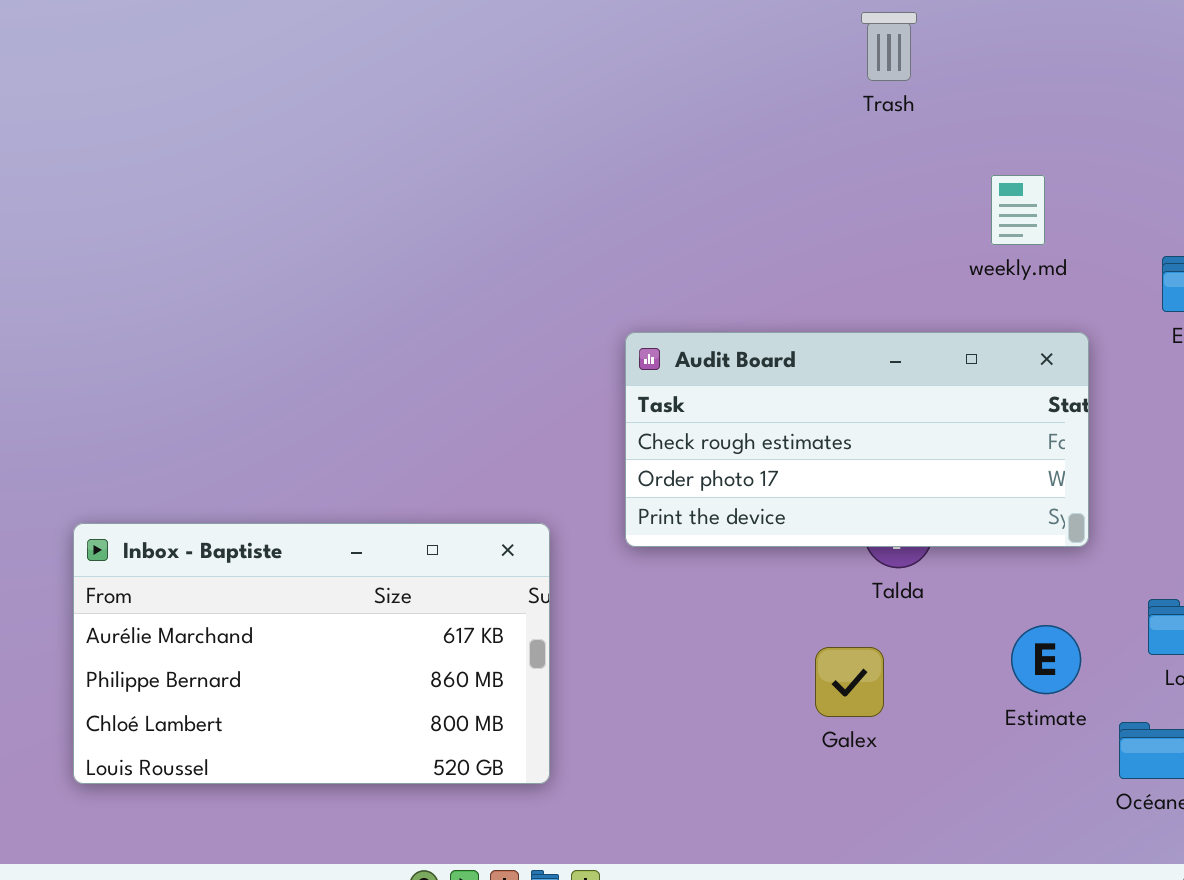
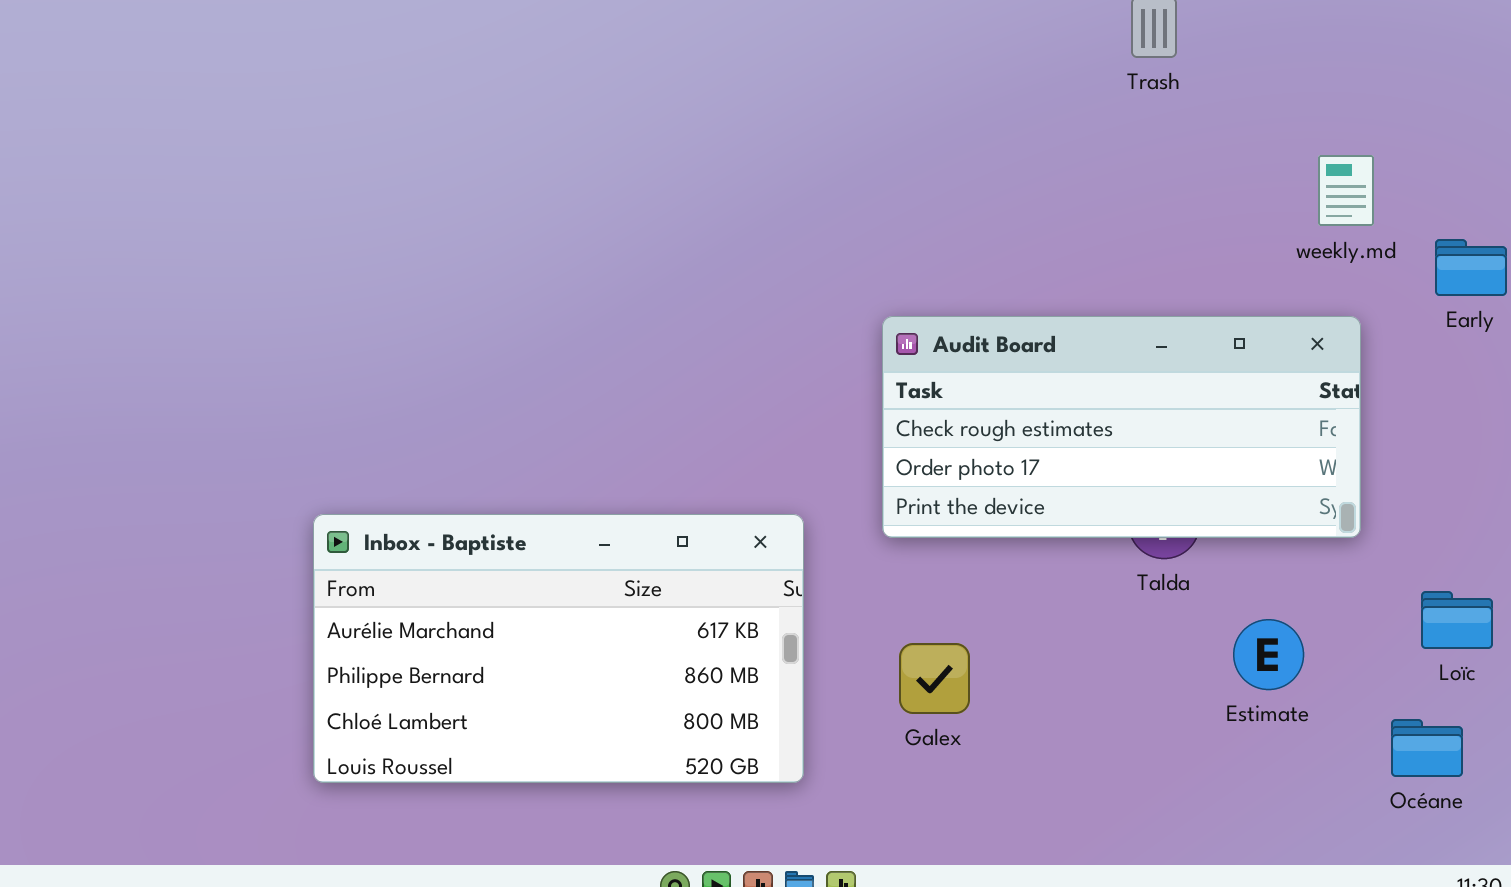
weekly.md: [991,175,1045,245] -> [1318,155,1374,226], moved
Estimate: [1011,625,1081,694] -> [1233,619,1304,690], moved
Galex: [815,647,884,717] -> [899,643,970,714], moved

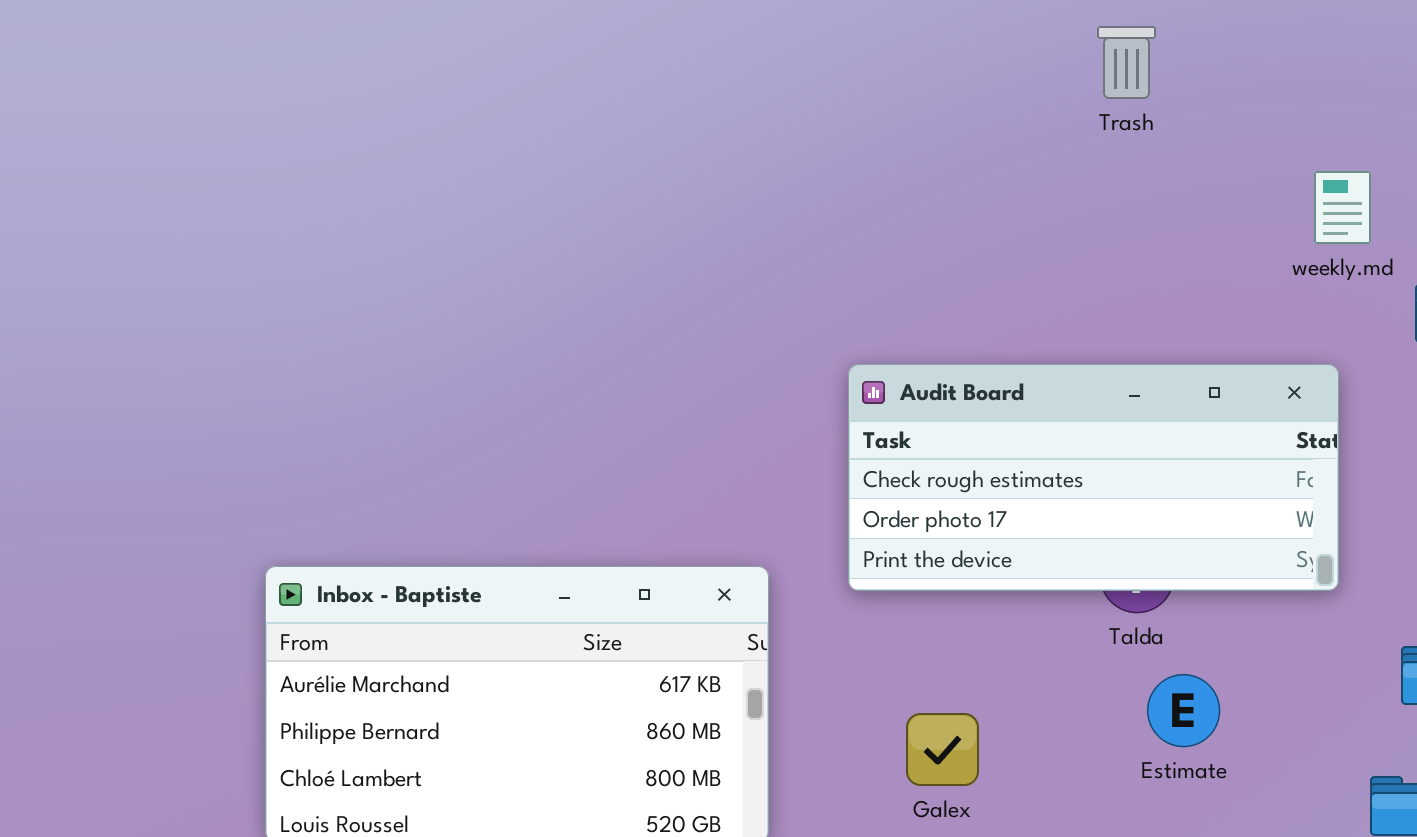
weekly.md: [1318,155,1374,226] -> [1314,171,1371,244], moved
Estimate: [1233,619,1304,690] -> [1147,674,1220,747], moved
Galex: [899,643,970,714] -> [906,713,979,786], moved

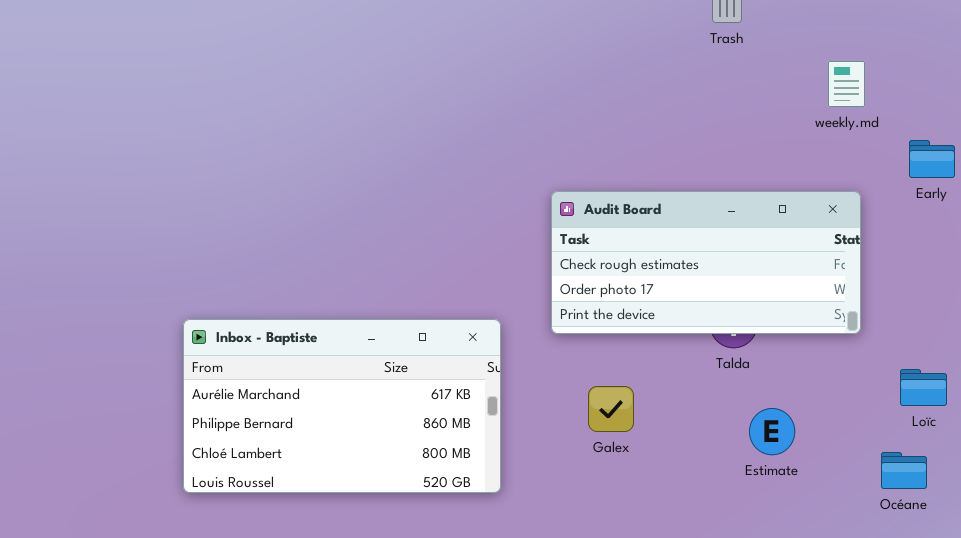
weekly.md: [1314,171,1371,244] -> [828,61,865,107], moved
Estimate: [1147,674,1220,747] -> [749,408,795,455], moved
Galex: [906,713,979,786] -> [588,386,634,432], moved

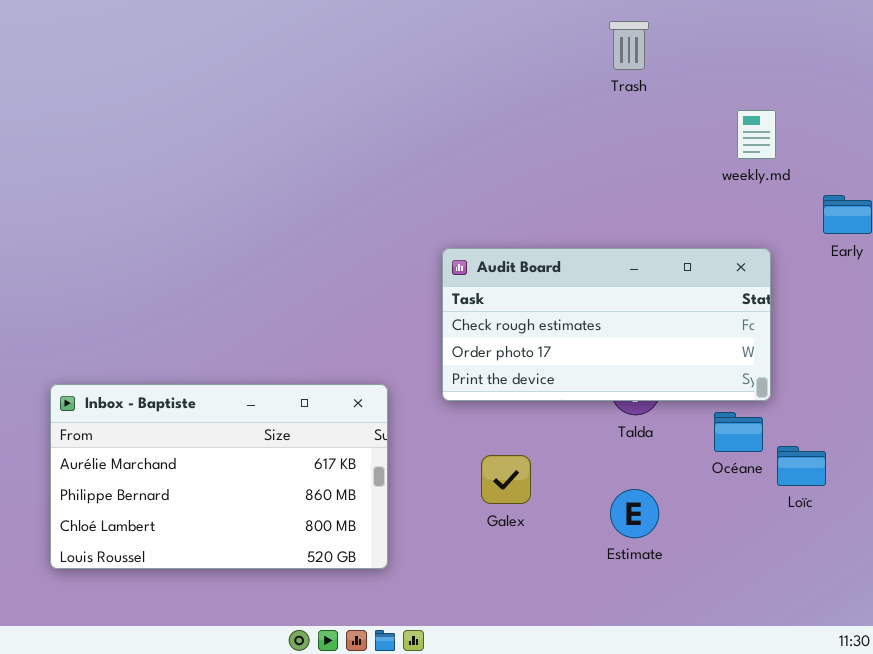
Loïc: [900,369,947,406] -> [777,446,826,486], moved
Estimate: [749,408,795,455] -> [610,489,659,538], moved
Océane: [881,452,927,489] -> [714,412,763,452], moved

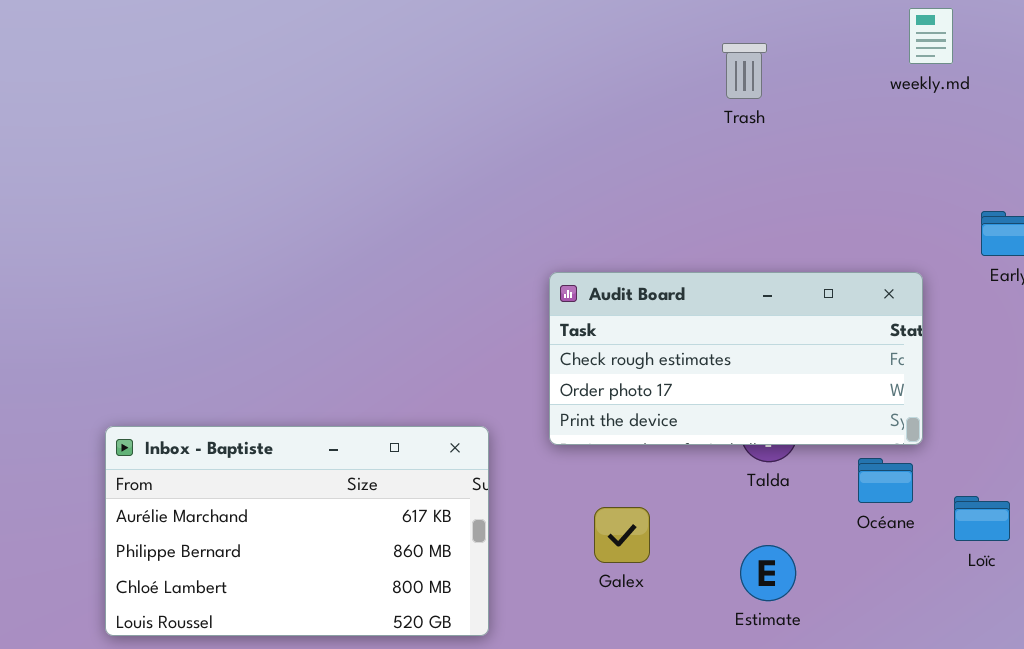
Trash: [609,21,649,70] -> [722,43,767,99], moved
weekly.md: [737,110,776,159] -> [909,8,953,64], moved
Loïc: [777,446,826,486] -> [954,496,1010,541], moved

